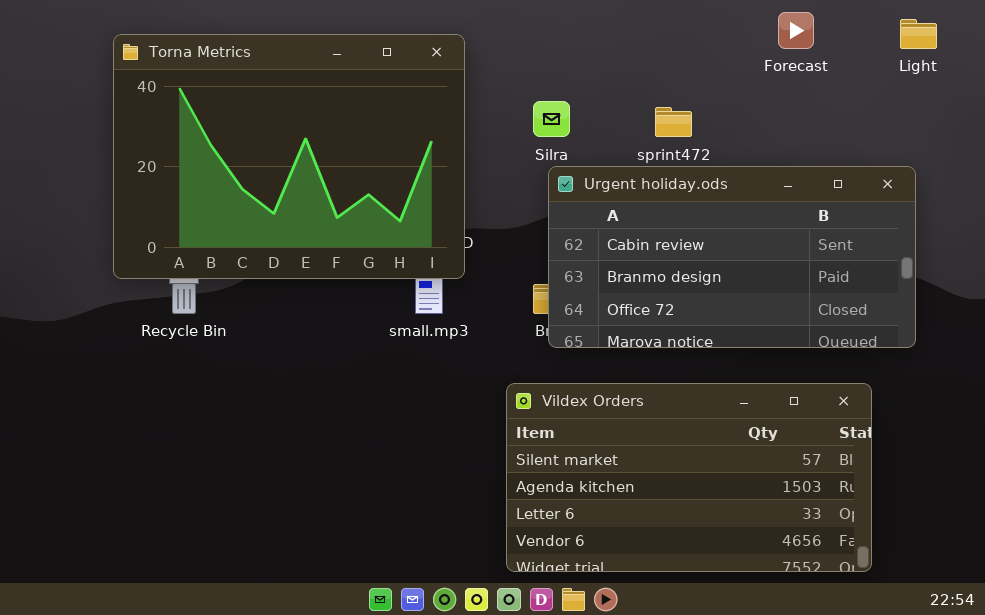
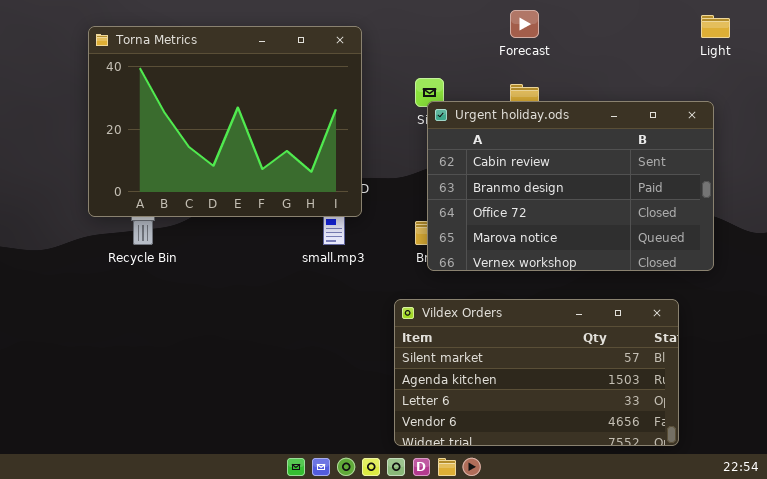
Forecast: [778,12,814,49] -> [510,10,539,38], moved
Urgent holiday.ods: [548,166,916,348] -> [427,101,714,271], resized

